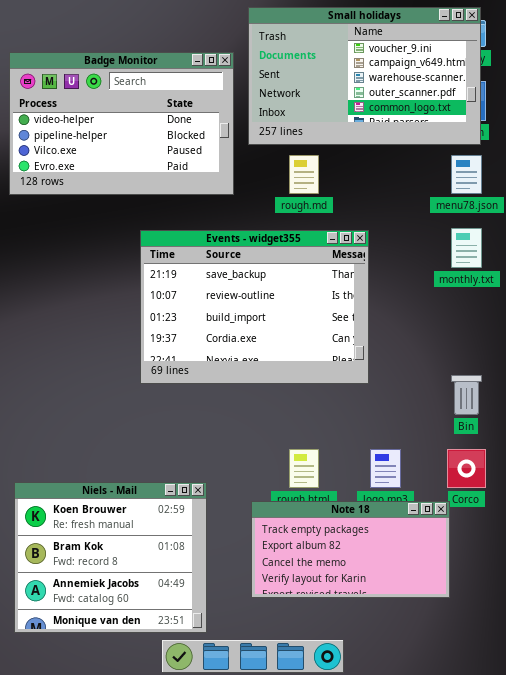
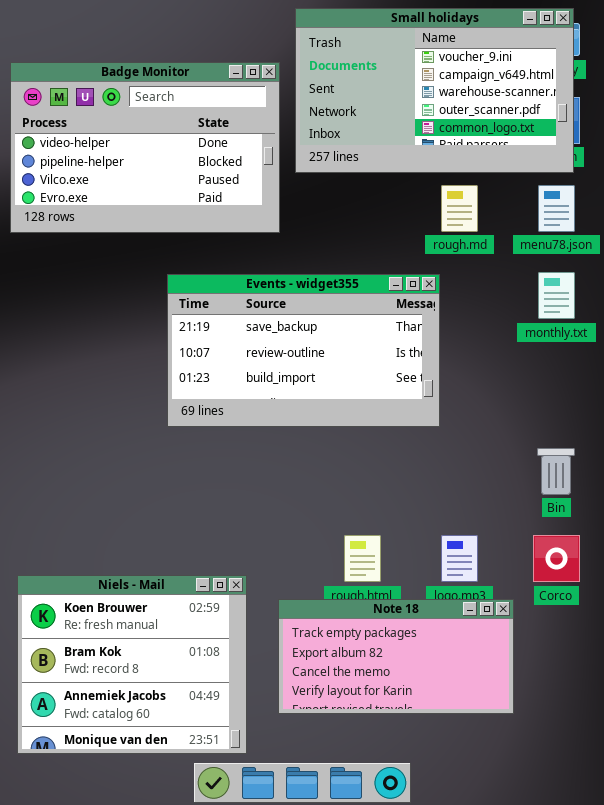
rough.md: [289,155,319,194] -> [441,185,478,232], moved
Events - widget355: [140,230,369,384] -> [167,274,440,427], resized
Note 18: [251,501,450,598] -> [278,599,514,714], moved

